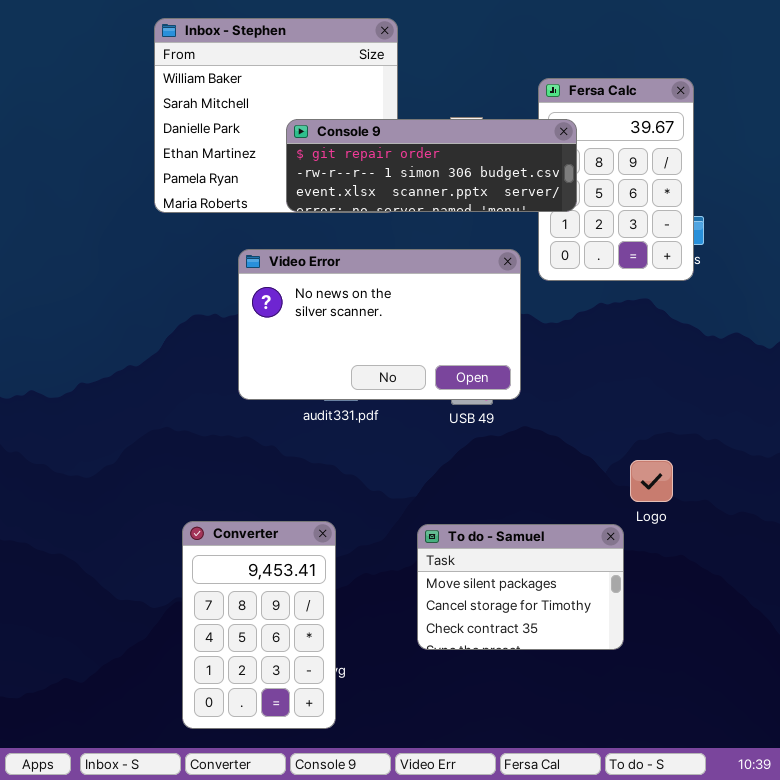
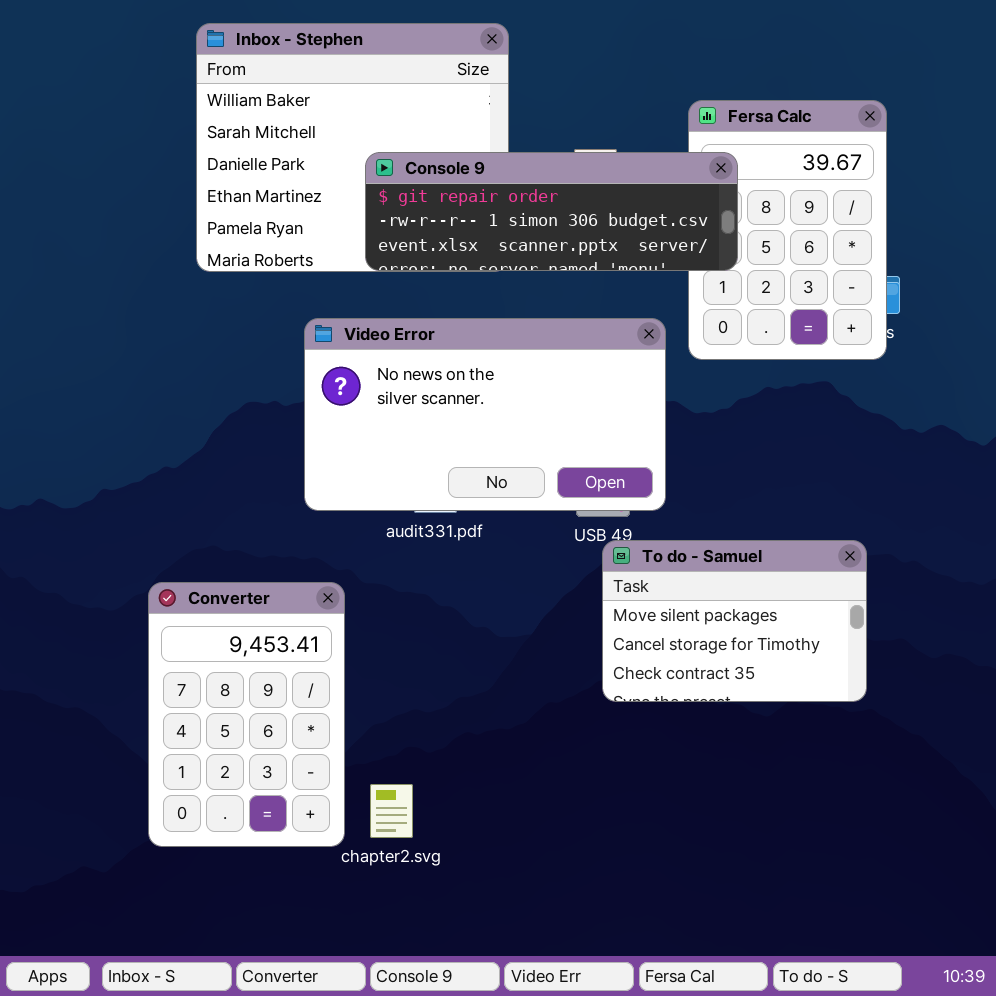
Converter: [182,521,336,729] -> [148,582,345,847], moved
To do - Samuel: [417,524,624,650] -> [602,540,867,702], moved

